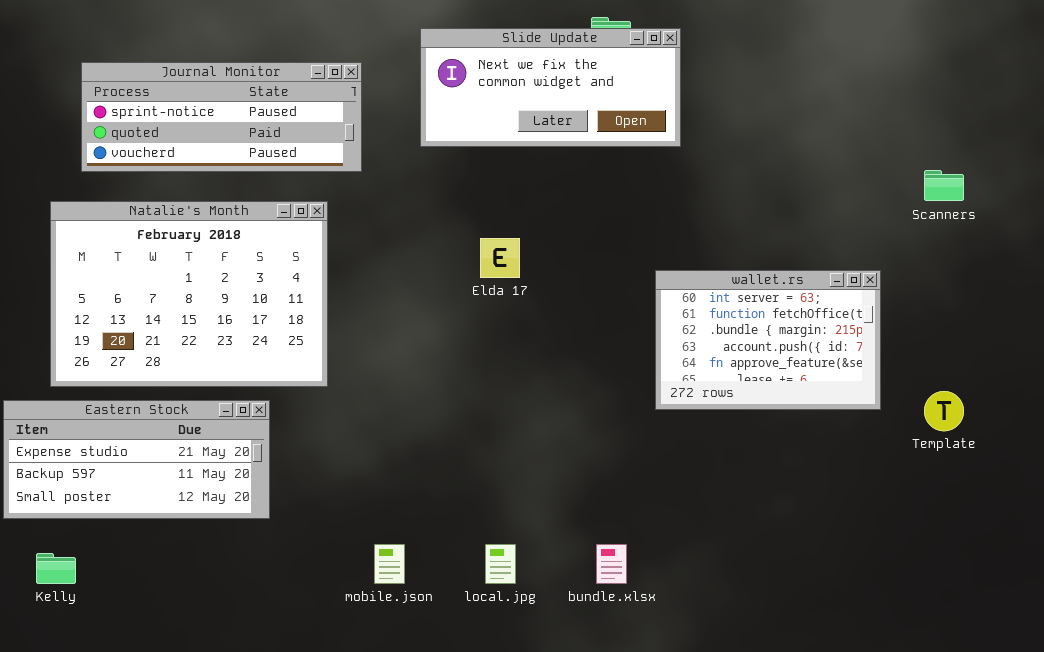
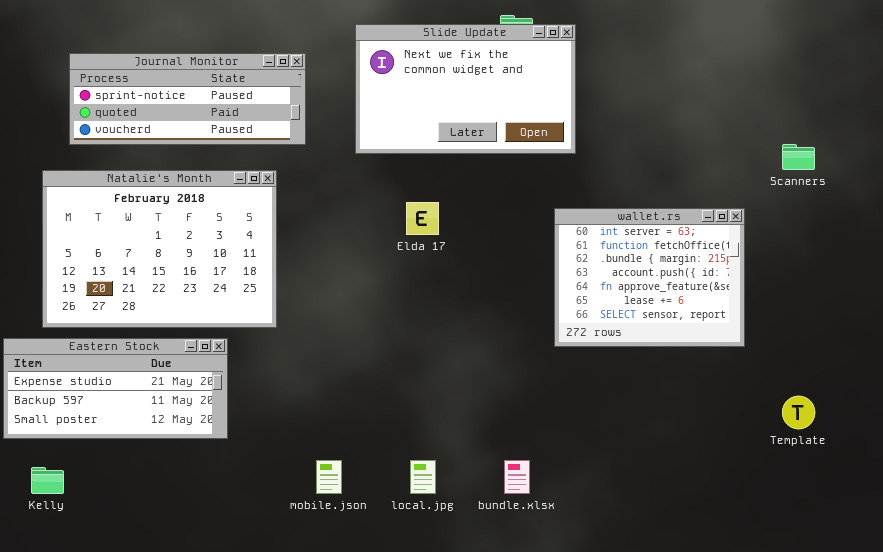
Slide Update: [420,28,681,147] -> [355,24,576,154], resized
wallet.rs: [655,270,881,410] -> [554,208,745,347], resized
Template: [924,391,964,431] -> [782,396,815,429], moved

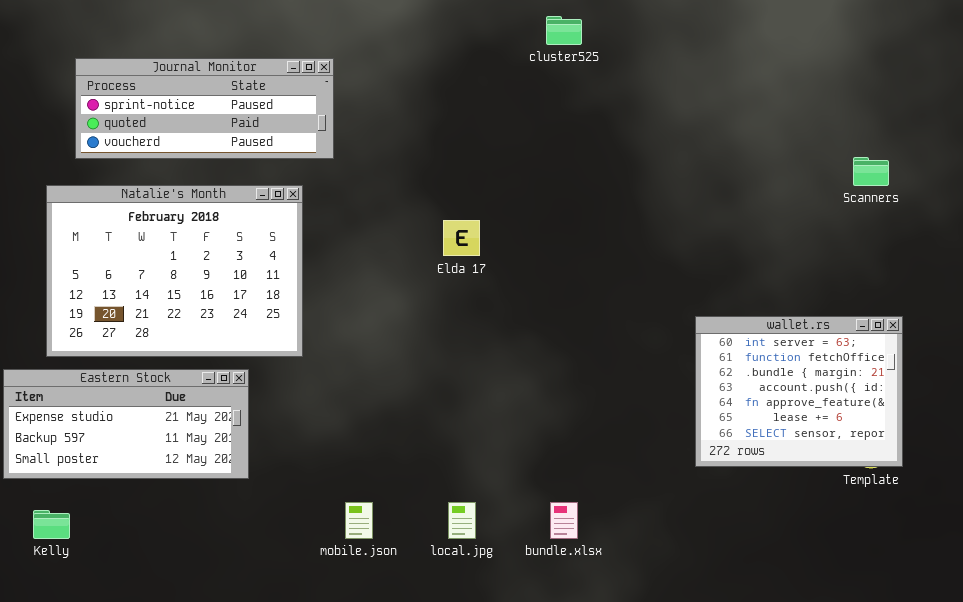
Slide Update: [355,24,576,154] -> none, closed
wallet.rs: [554,208,745,347] -> [695,316,903,467], moved

